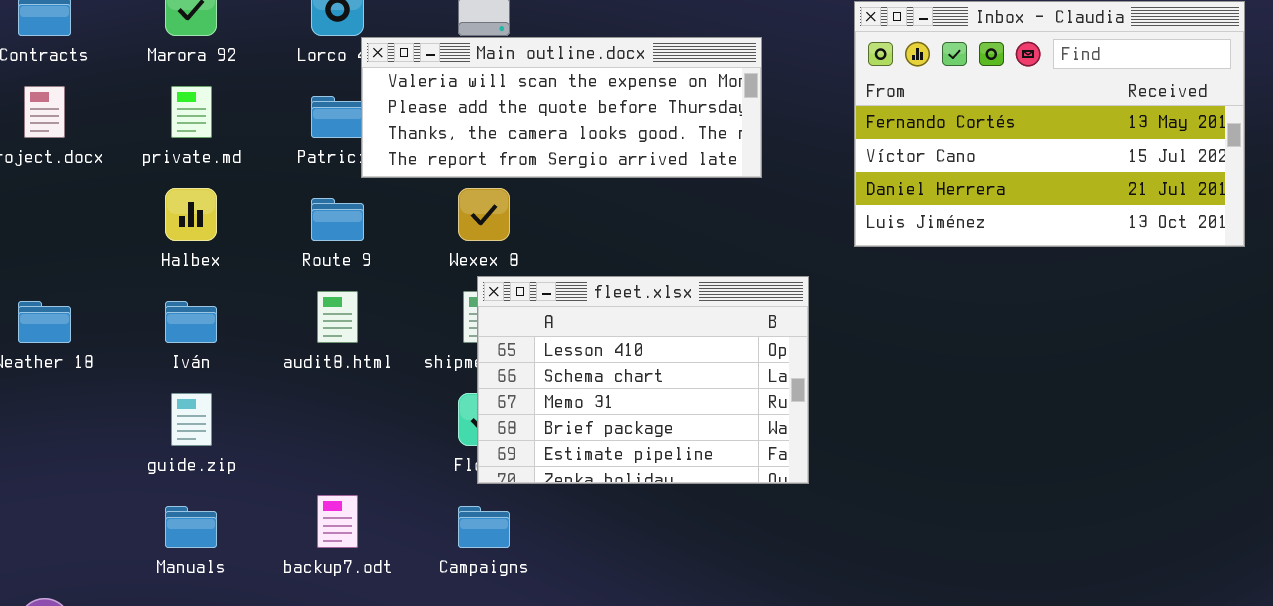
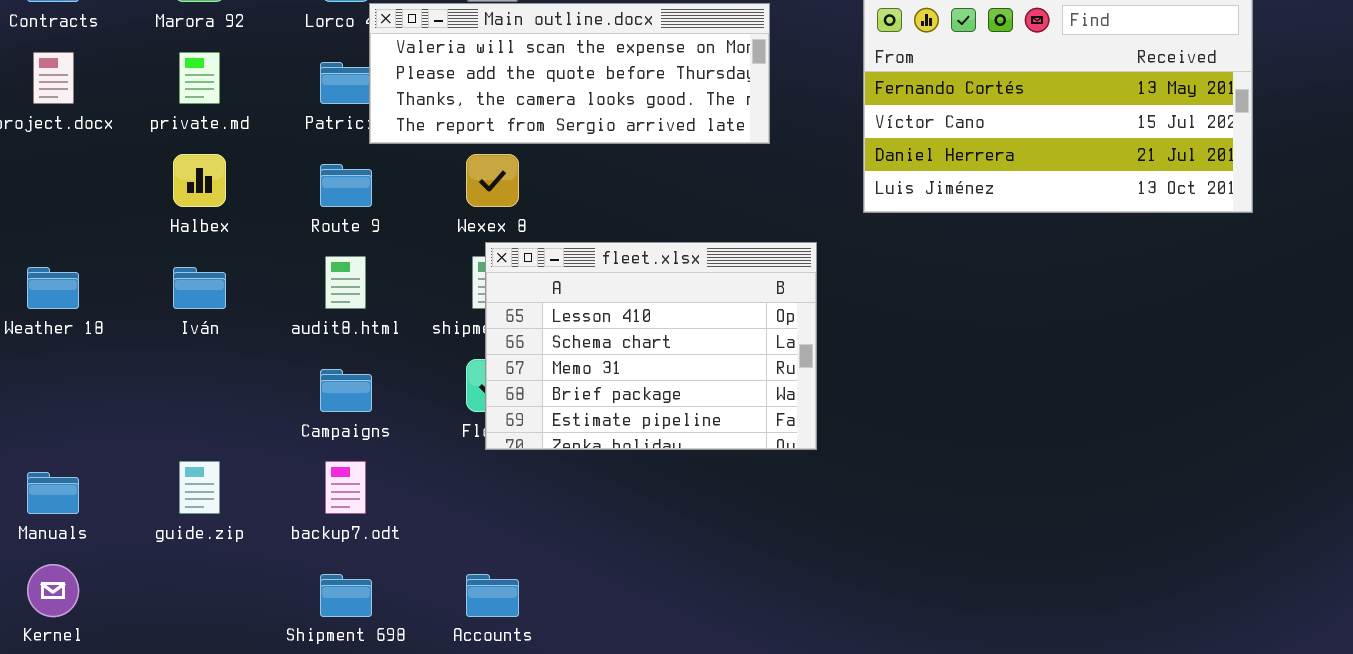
guide.zip: [171,393,212,446] -> [179,461,220,514], moved
Manuals: [165,506,217,548] -> [27,472,79,514], moved
Campaigns: [458,506,510,548] -> [320,369,372,412], moved

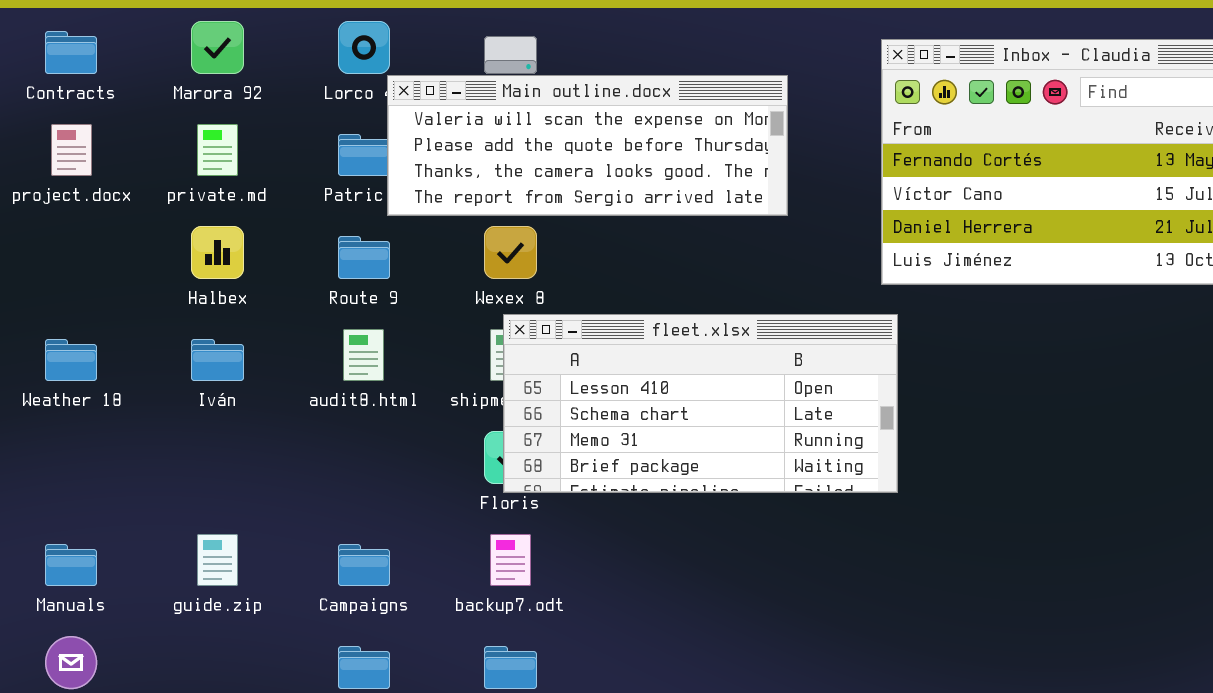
fleet.xlsx: [485,242,817,450] -> [503,314,898,493], resized
Campaigns: [320,369,372,412] -> [338,544,390,586], moved
backup7.odt: [325,461,366,514] -> [490,534,531,586], moved

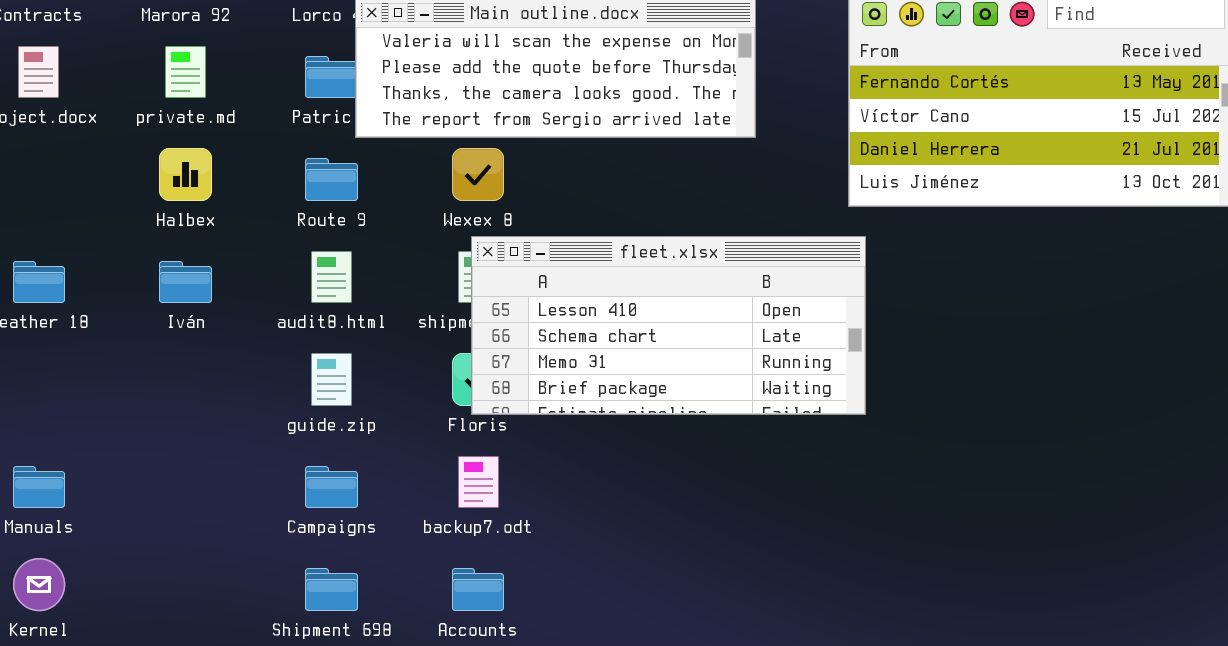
guide.zip: [197,534,238,586] -> [311,353,352,406], moved

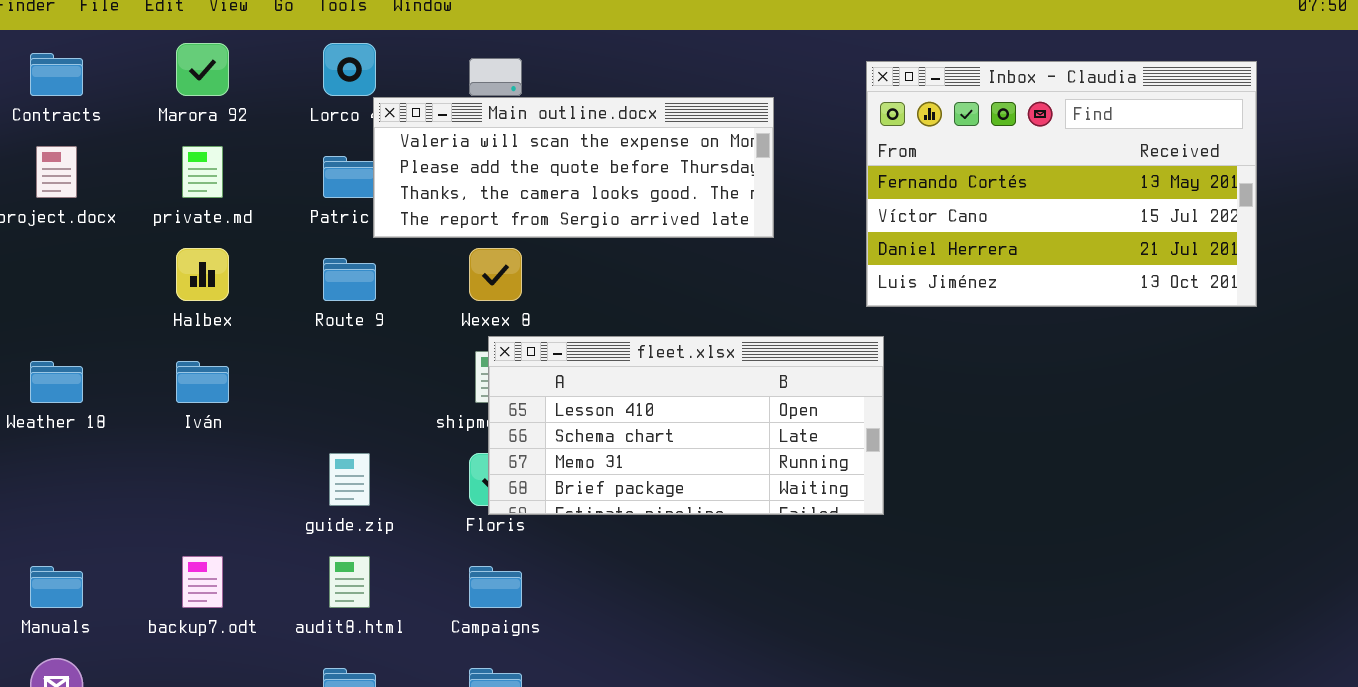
audit8.html: [311,251,352,303] -> [329,556,370,608], moved
backup7.odt: [458,456,499,508] -> [182,556,223,608], moved
Campaigns: [305,466,358,508] -> [469,566,522,608], moved

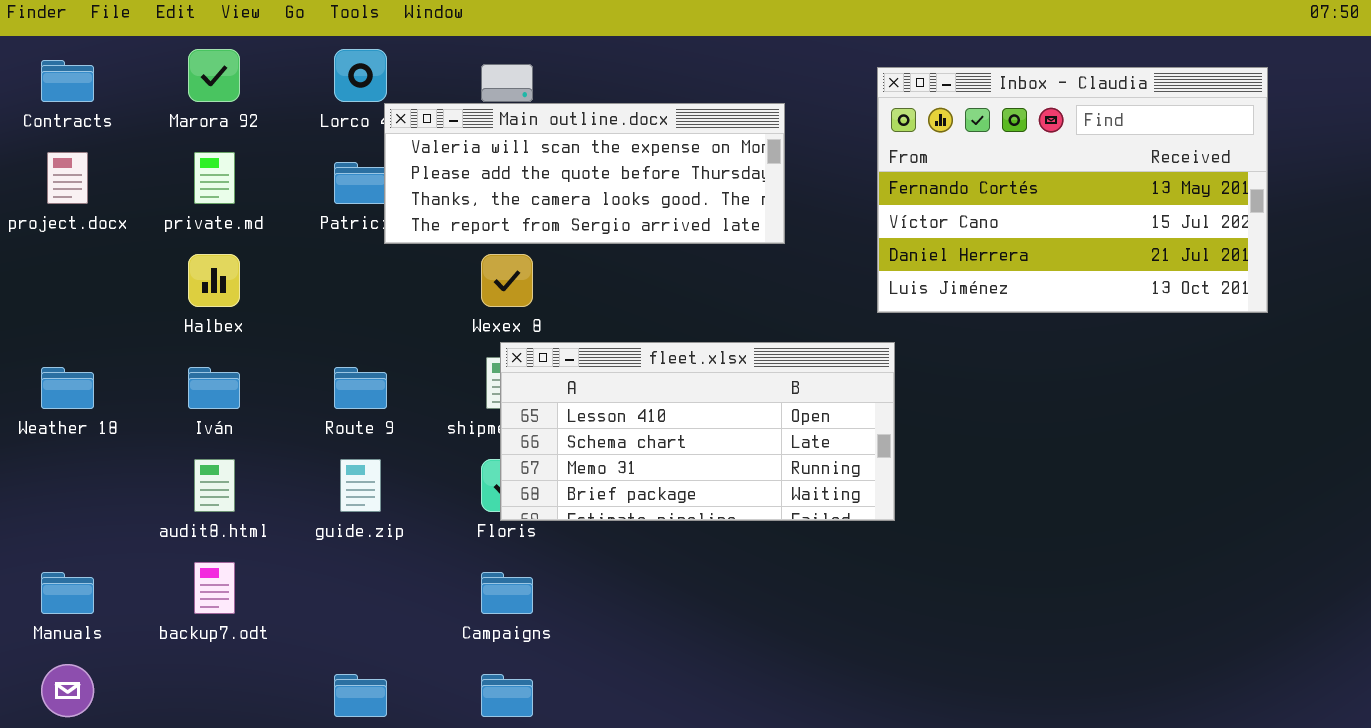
Route 9: [323,258,376,301] -> [334,367,387,409], moved
audit8.html: [329,556,370,608] -> [194,459,235,512], moved

